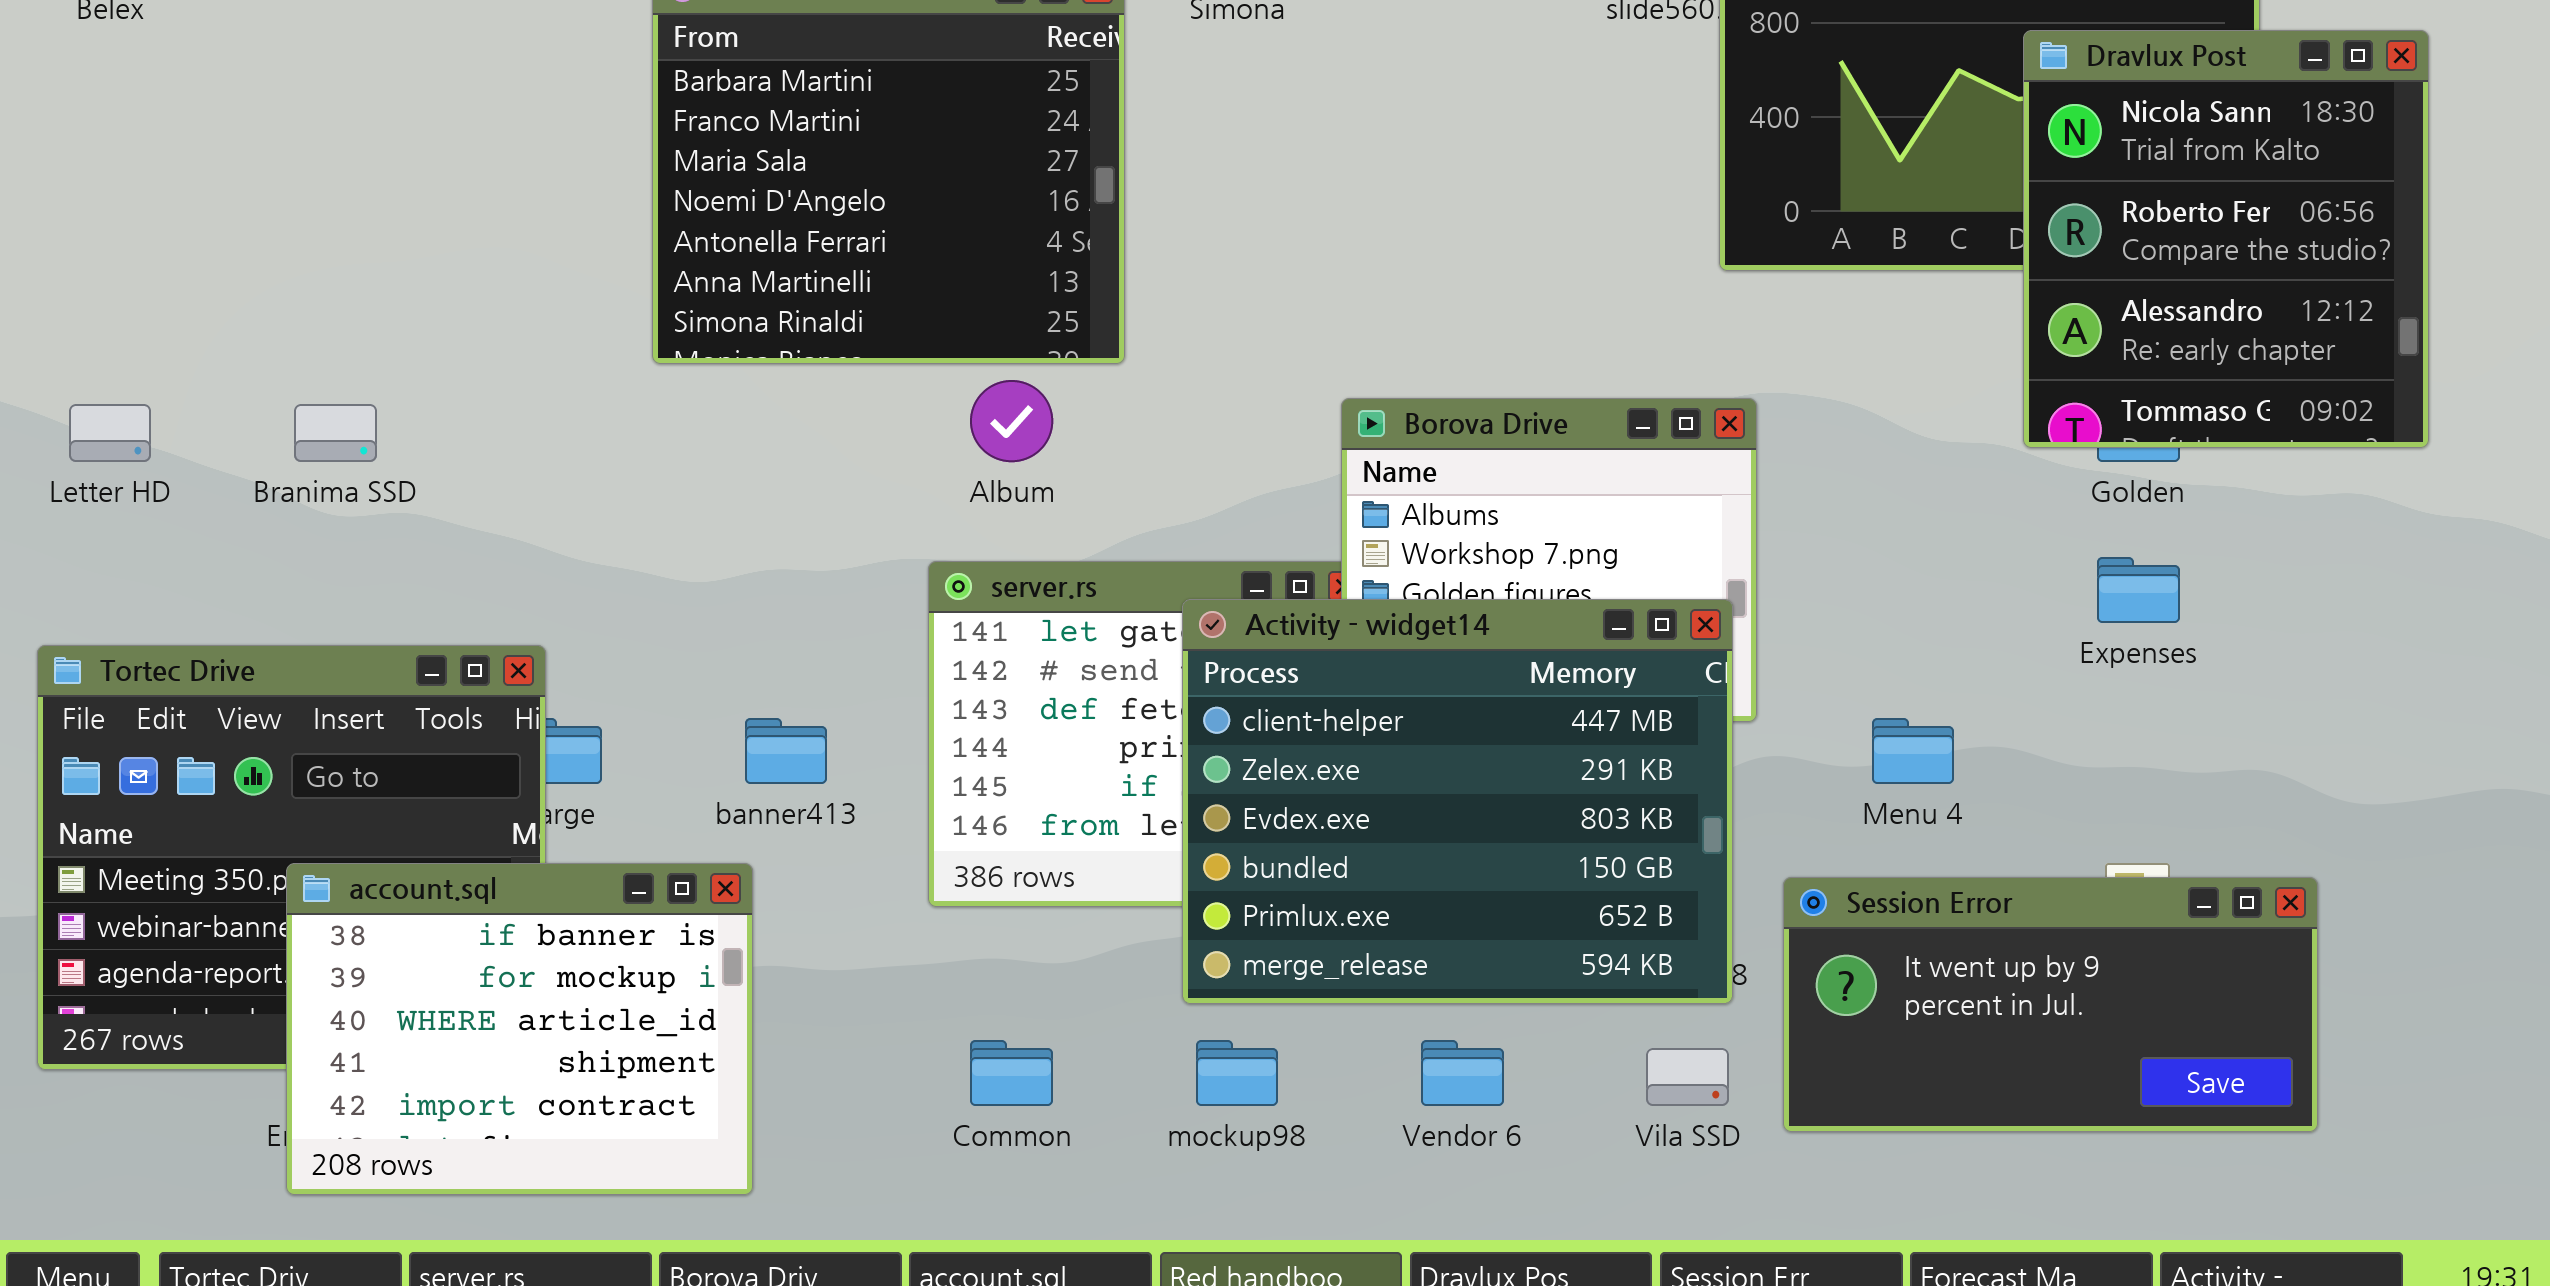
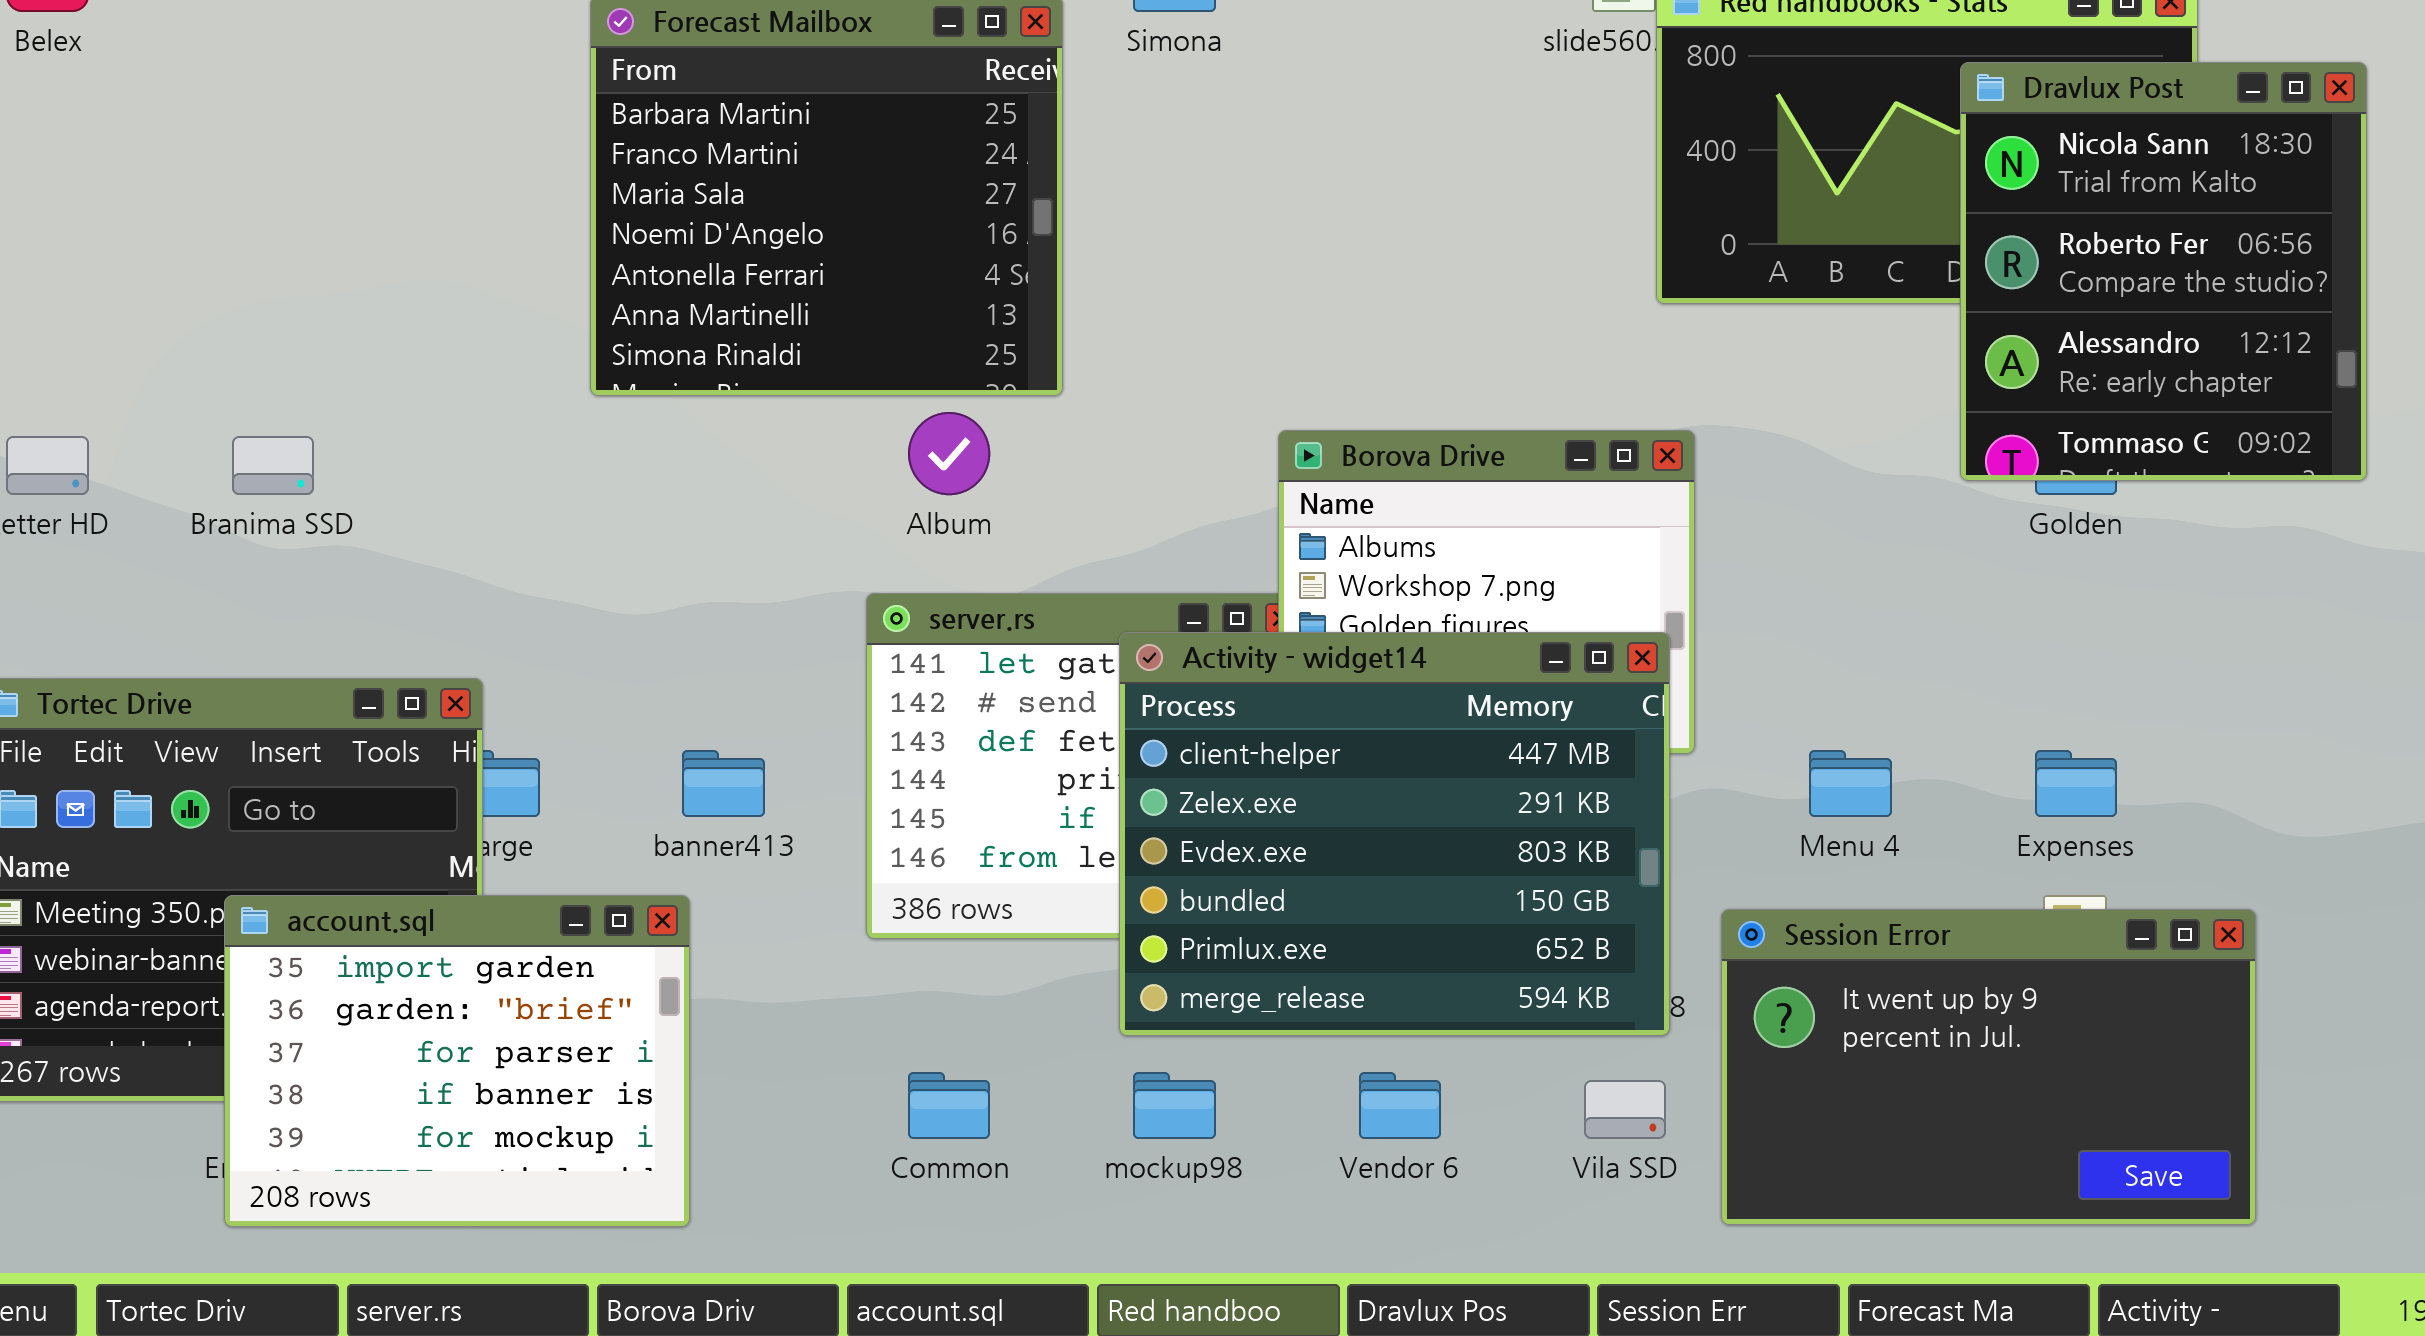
Expenses: [2097,557,2180,623] -> [2035,750,2117,817], moved
account.sql: [286,863,753,1195] -> [224,895,690,1227], scrolled up 3 rows
Session Error: [1783,877,2318,1132] -> [1721,909,2256,1225], resized

